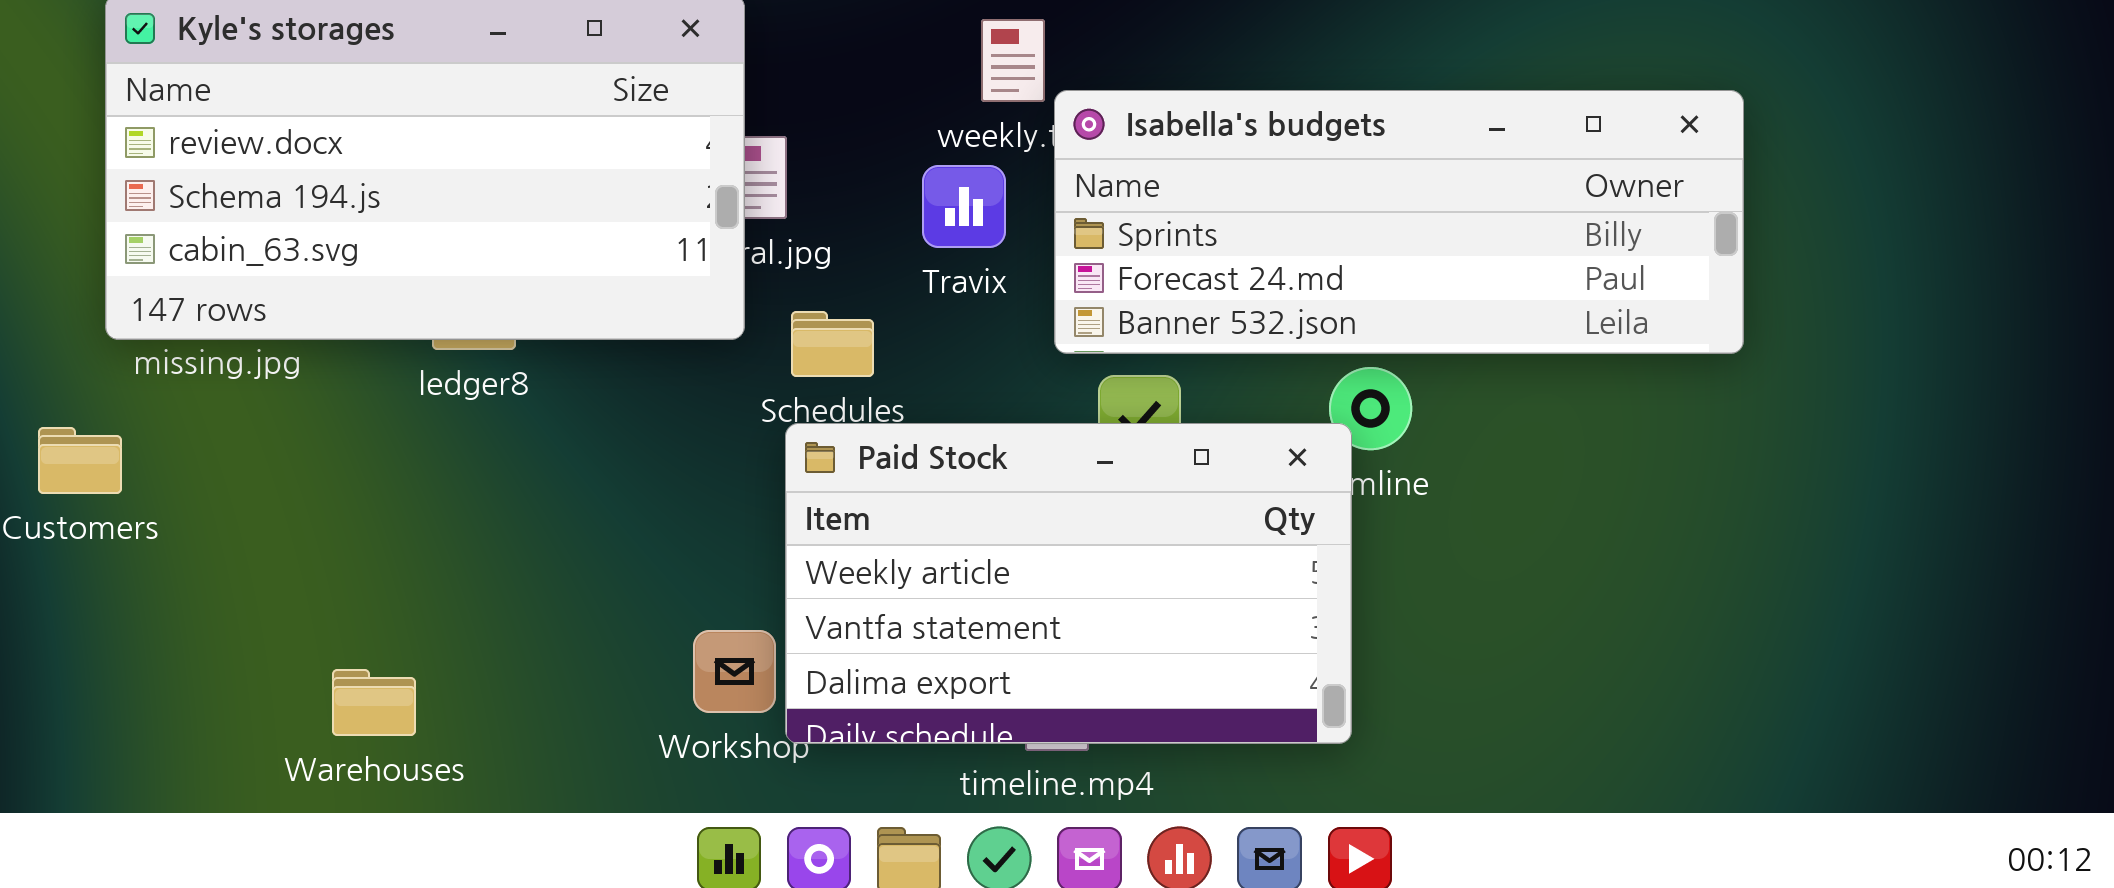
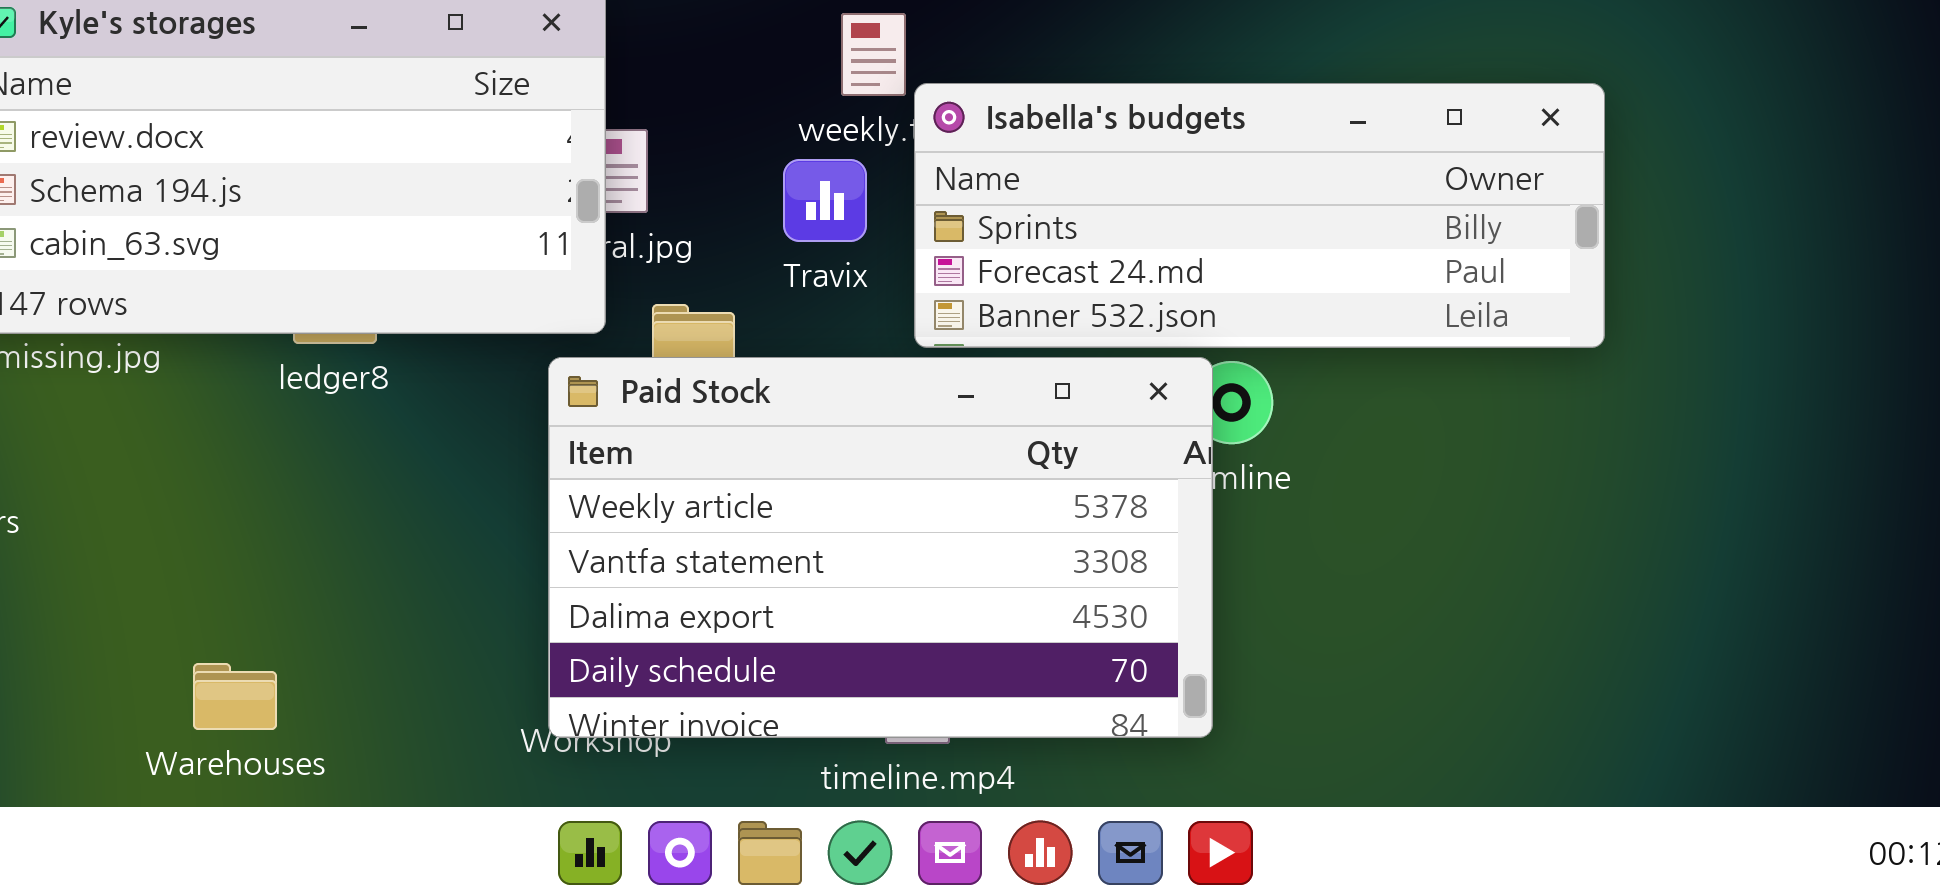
Paid Stock: [785,423,1352,744] -> [548,357,1213,738], resized

